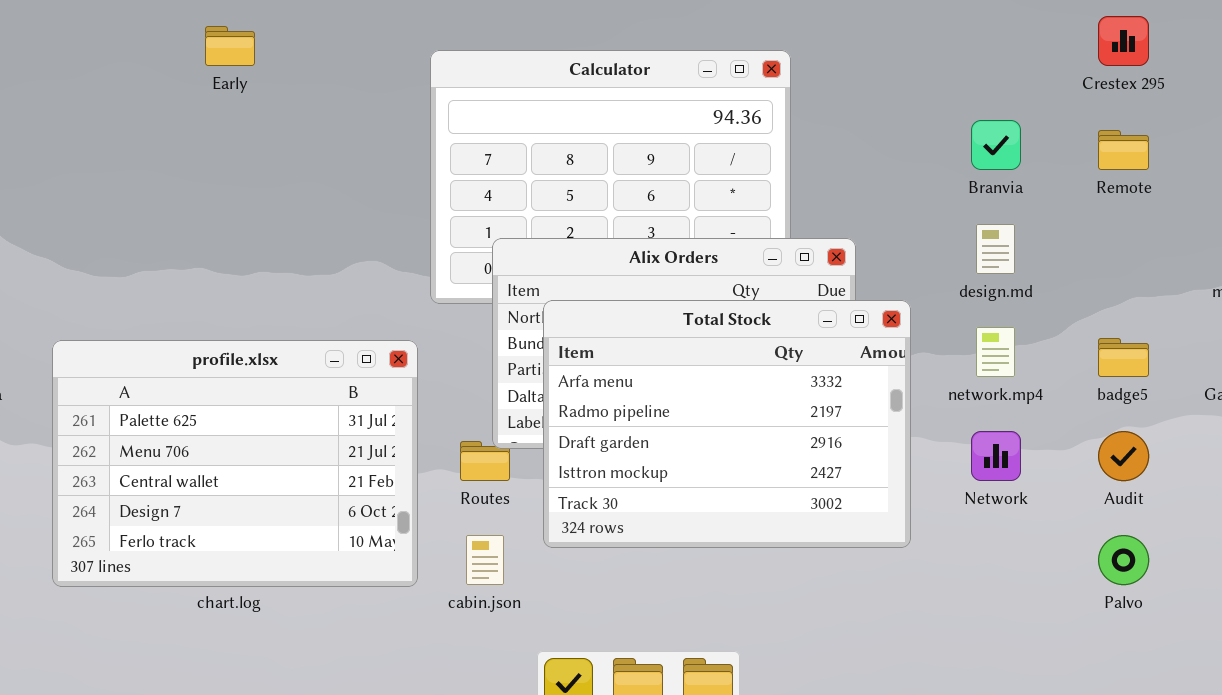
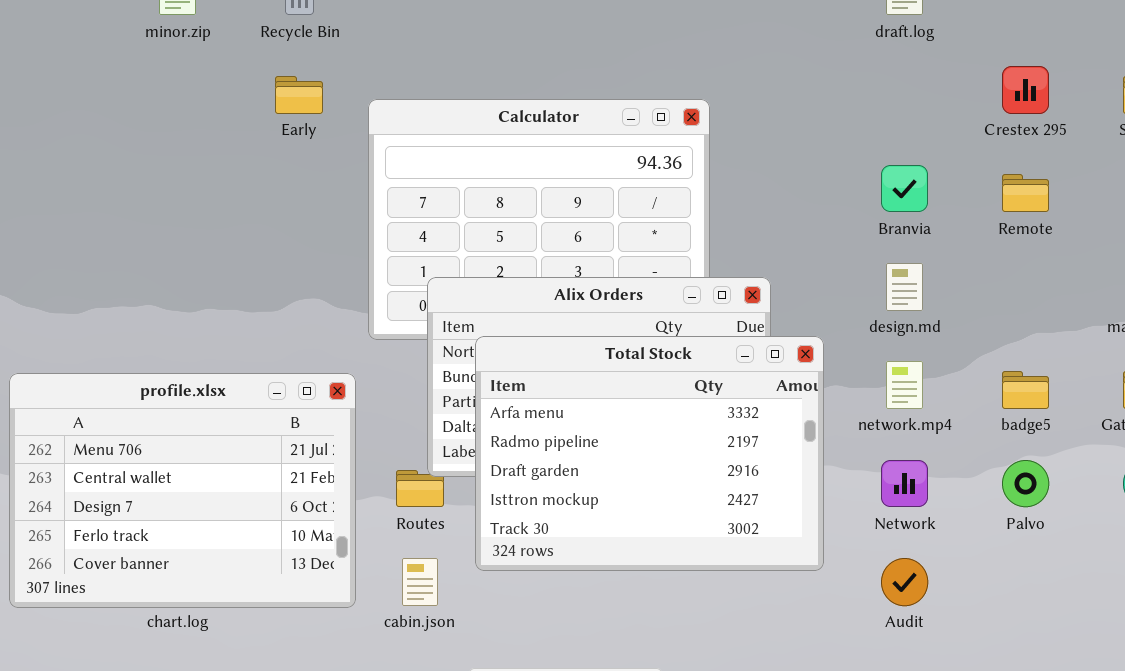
Early: [205,26,255,66] -> [275,76,323,114], moved
profile.xlsx: [52,340,418,587] -> [9,373,356,608], scrolled down 1 row
Audit: [1098,431,1149,481] -> [881,558,928,606], moved
Palvo: [1098,535,1149,585] -> [1002,460,1049,507], moved

